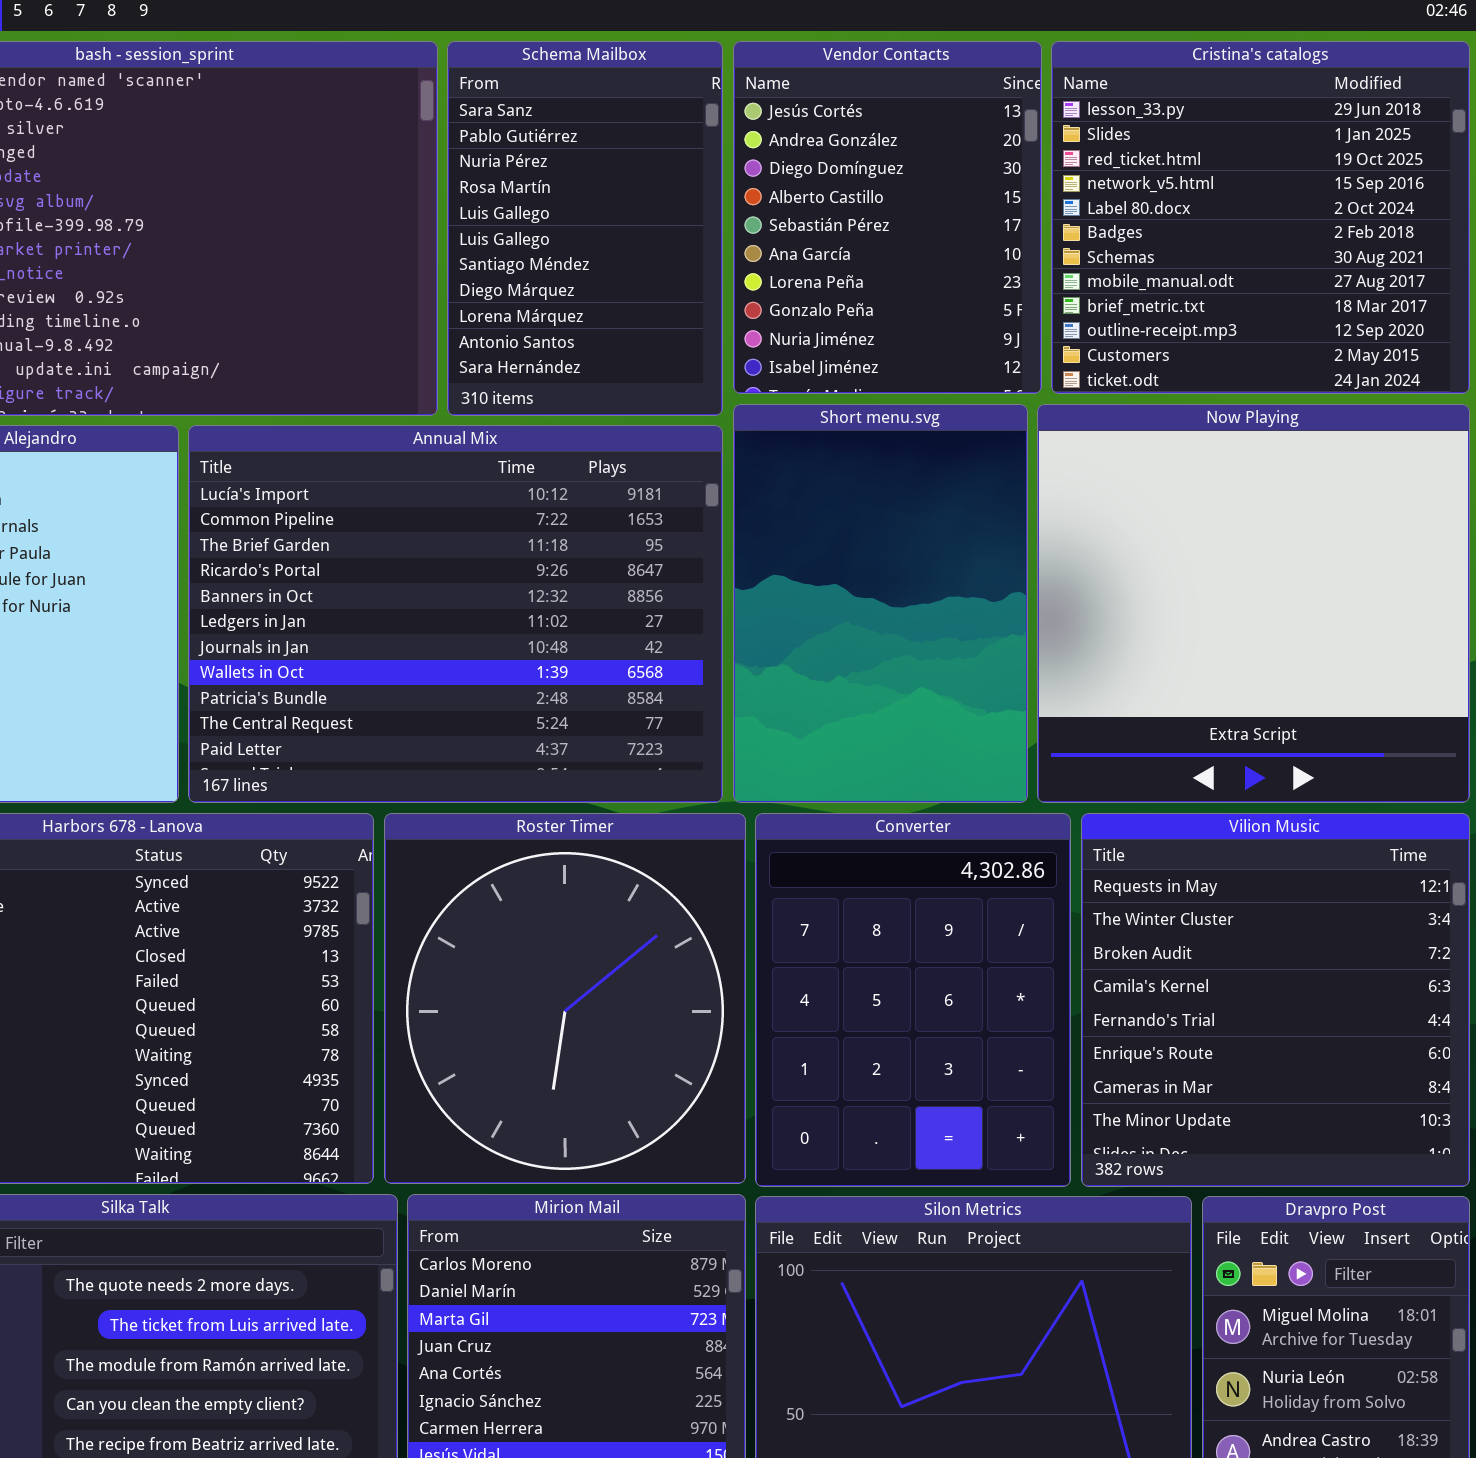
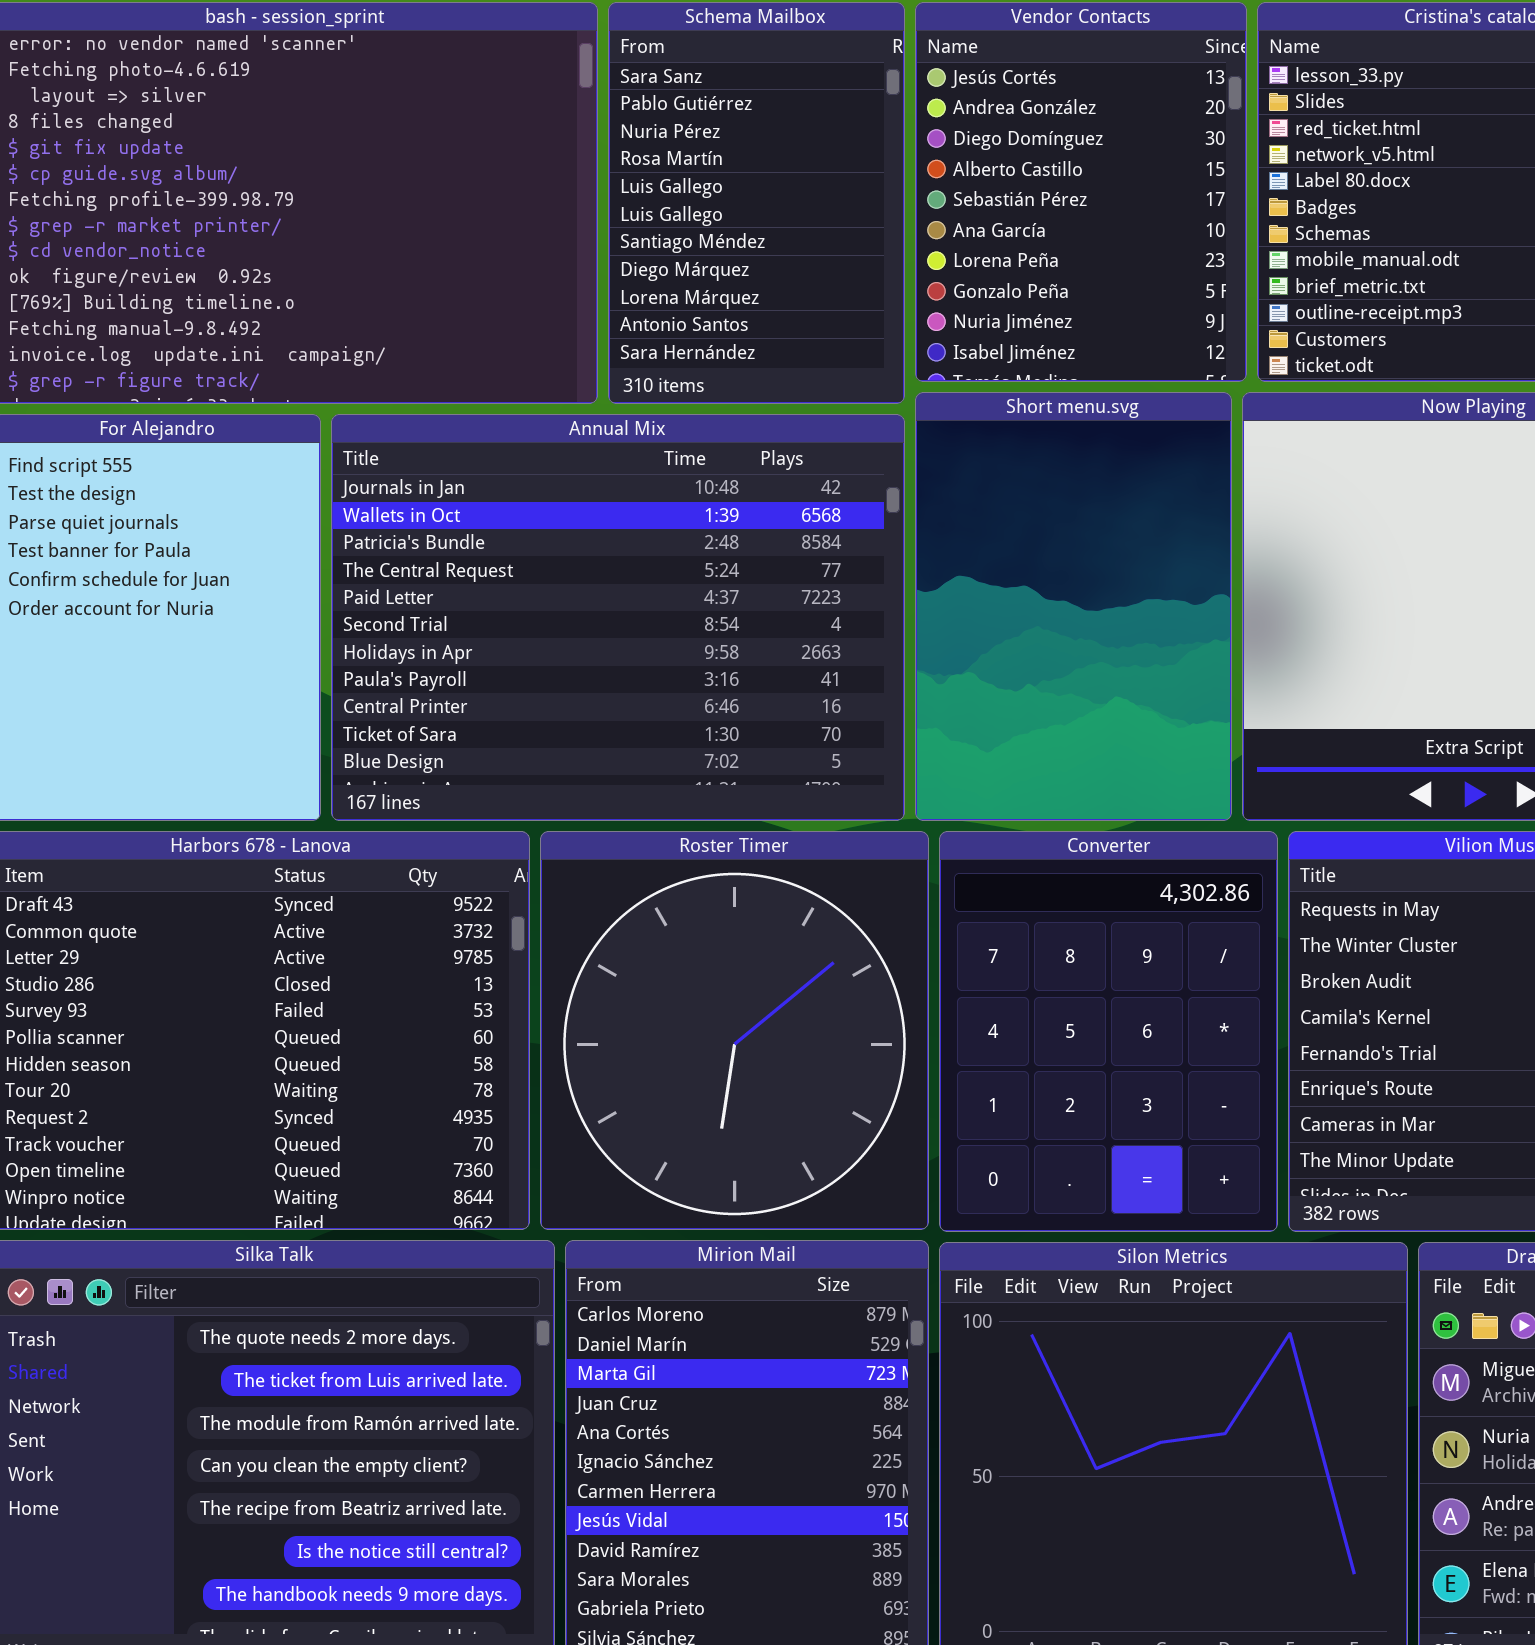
Annual Mix: [188,425,723,803] -> [331,414,905,821], scrolled down 6 rows

